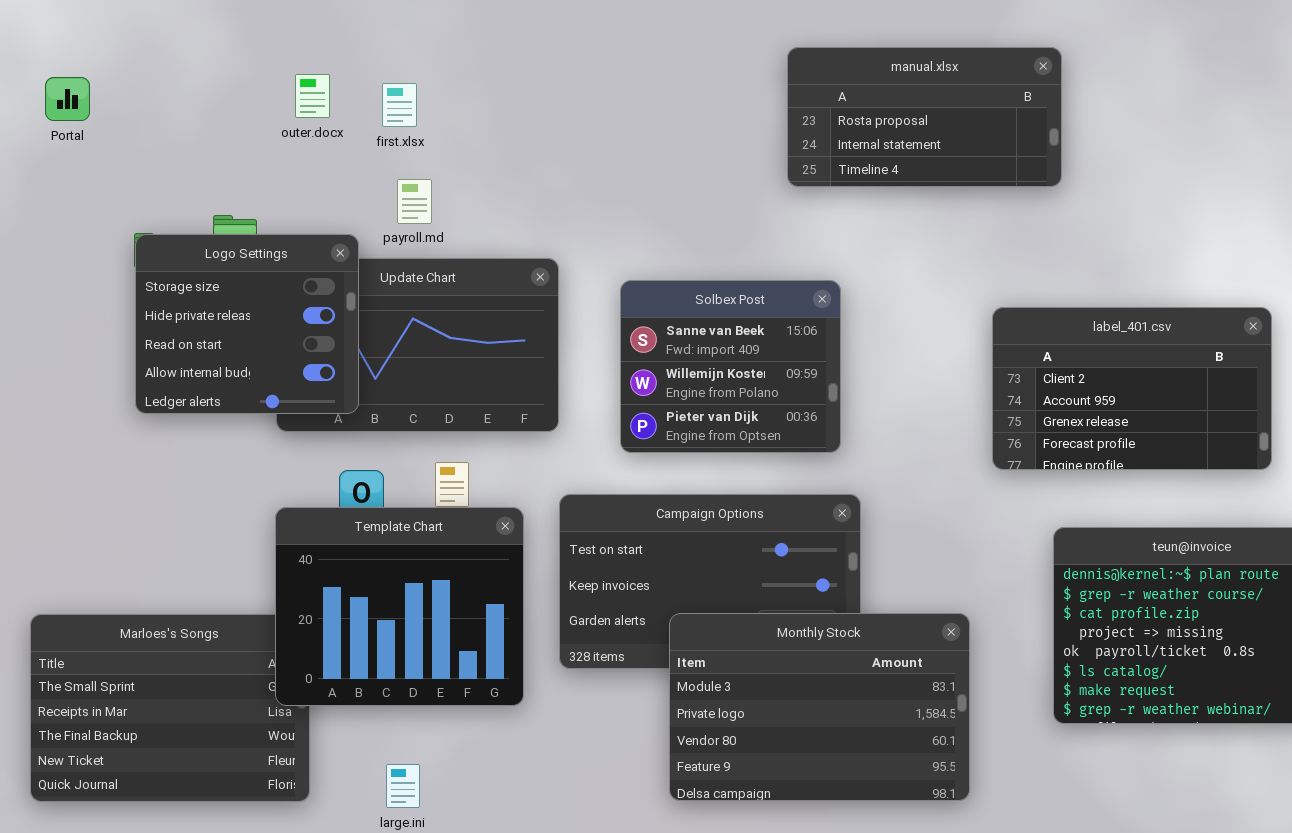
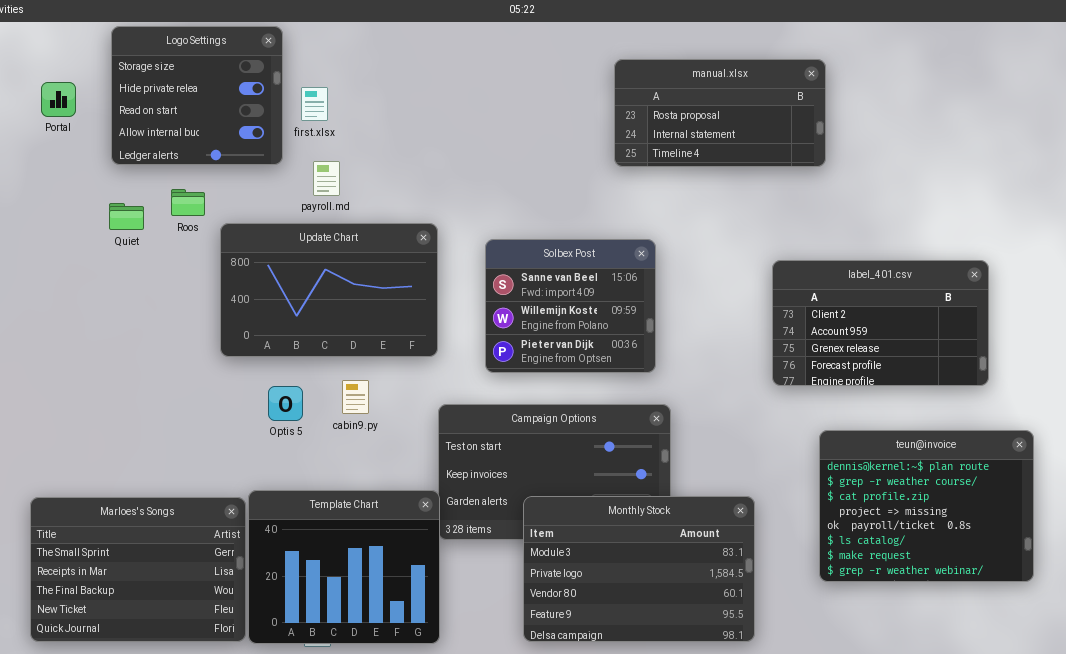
Logo Settings: [135,234,359,414] -> [111,26,283,165], moved
Template Chart: [275,507,524,706] -> [248,490,440,644], moved

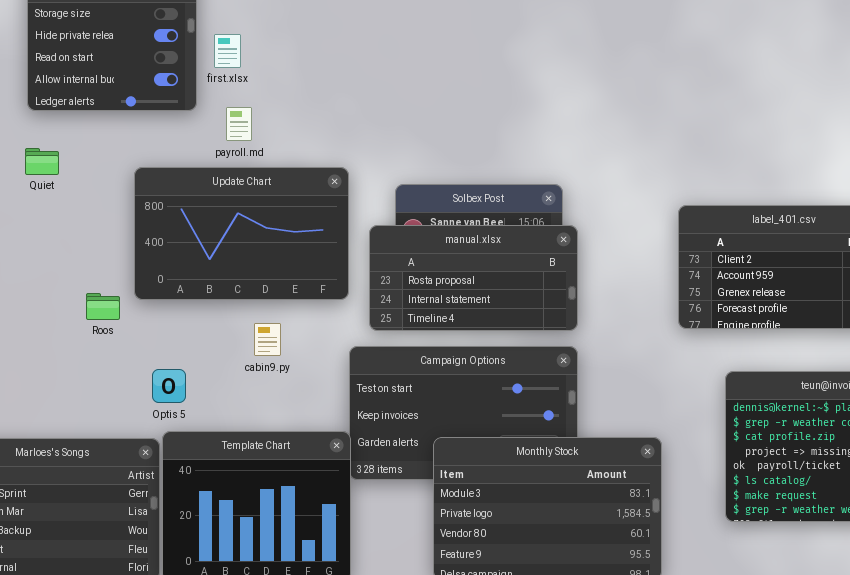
manual.xlsx: [614,59,826,167] -> [369,225,578,331], moved
Roos: [171,189,205,216] -> [86,293,120,320], moved
Optis 5: [268,386,303,421] -> [152,369,186,403], moved

